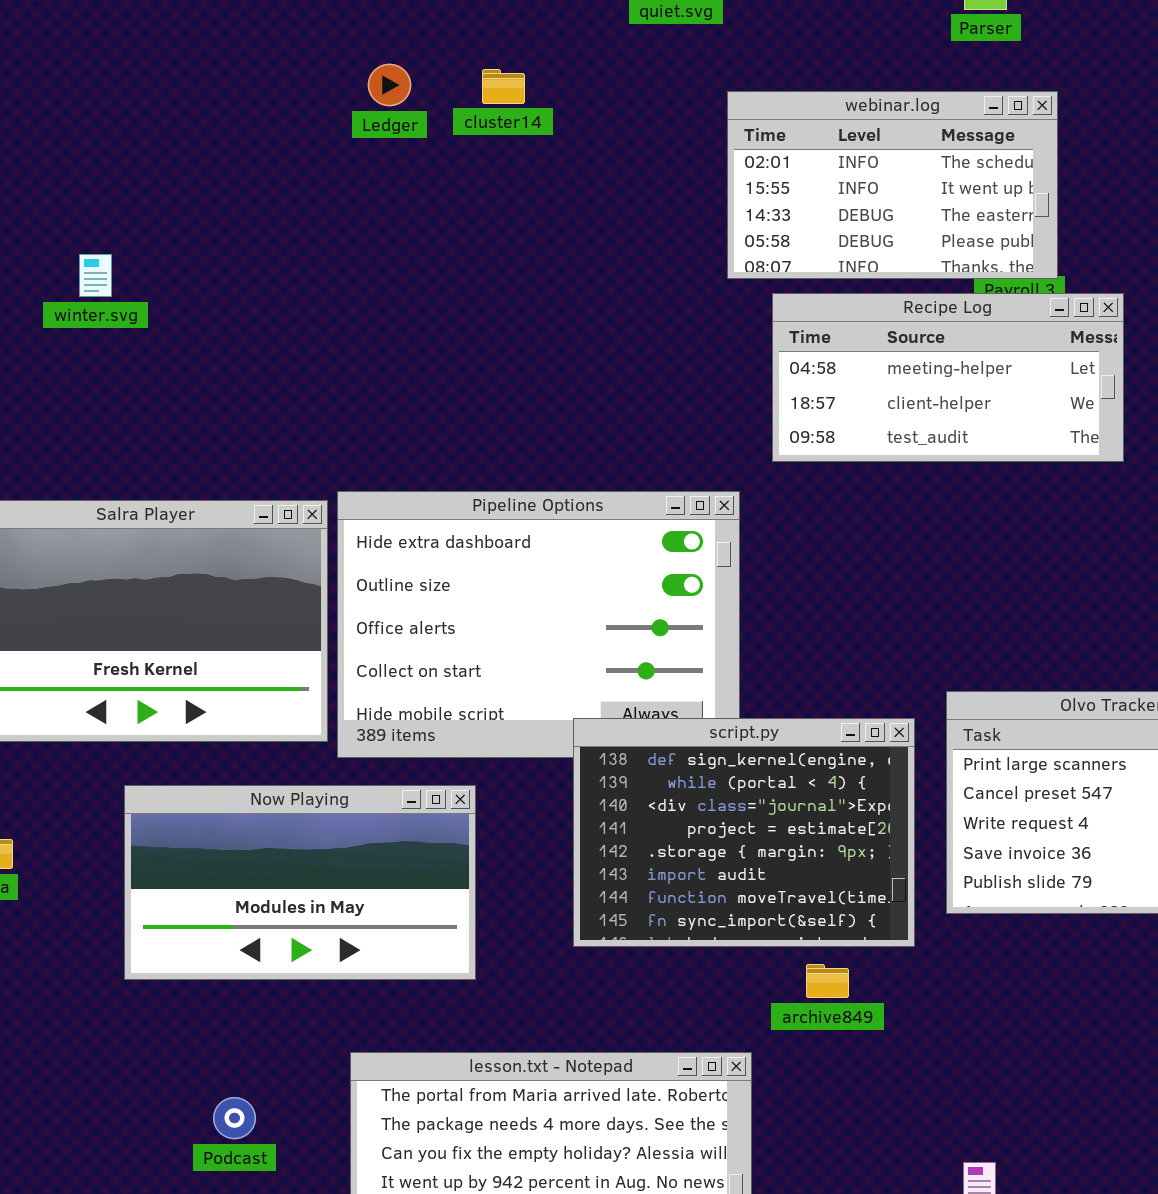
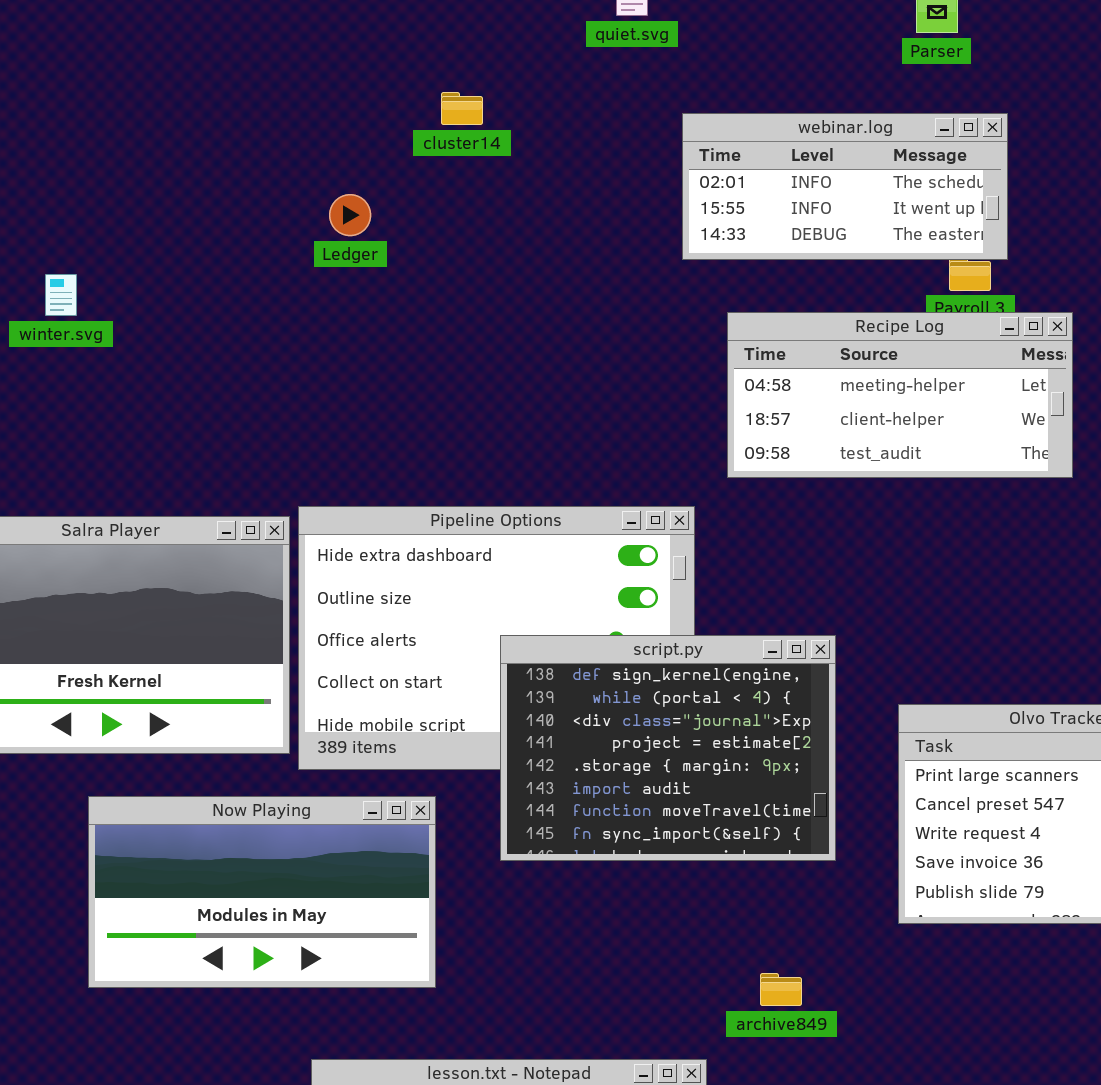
Ledger: [368,64,411,106] -> [329,194,371,236], moved
webinar.log: [727,91,1058,279] -> [682,113,1008,260], resized
script.py: [573,718,915,947] -> [500,635,836,861], moved

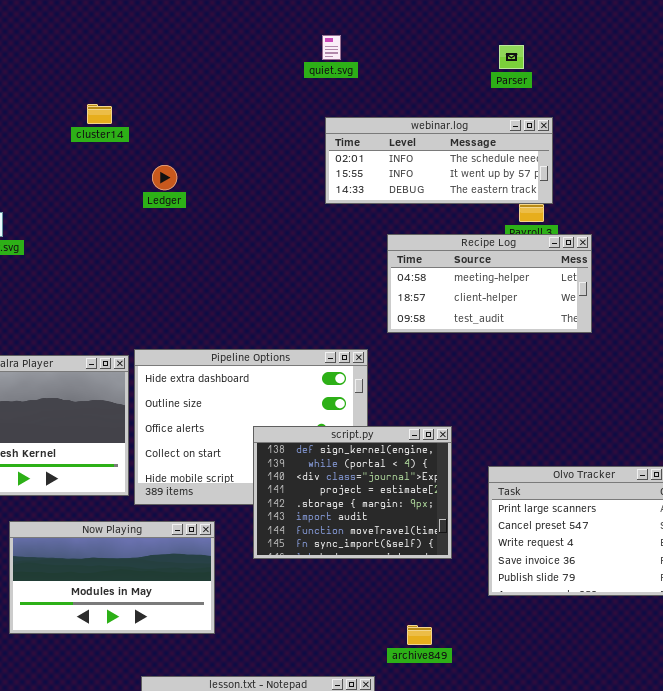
cluster14: [441,92,483,125] -> [87,104,112,124], moved
webinar.log: [682,113,1008,260] -> [325,117,553,204], resized

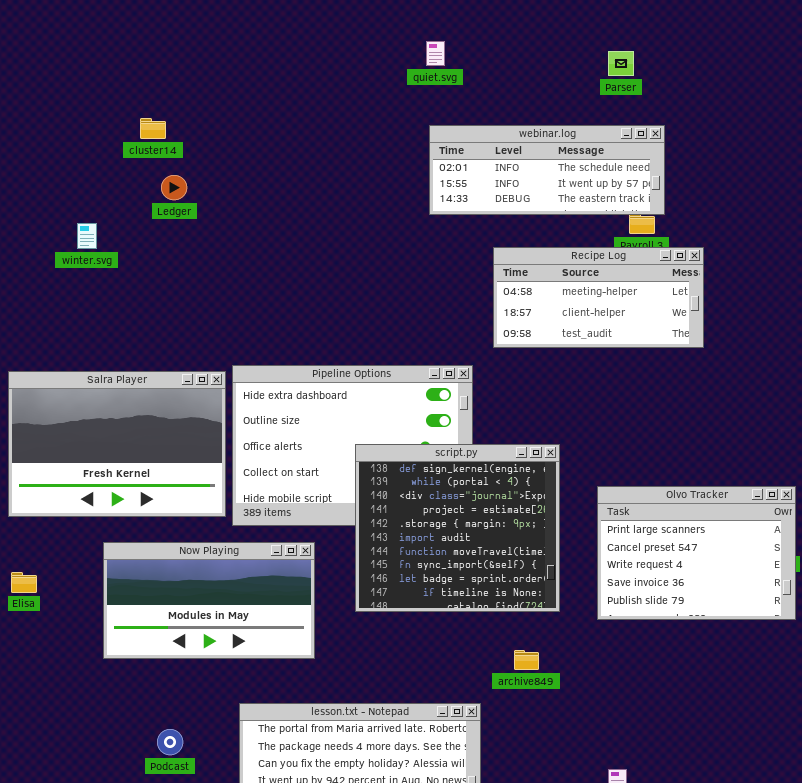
cluster14: [87,104,112,124] -> [140,118,166,139], moved
Ledger: [152,165,177,190] -> [161,175,187,200], moved
script.py: [253,426,452,559] -> [355,444,560,612], resized

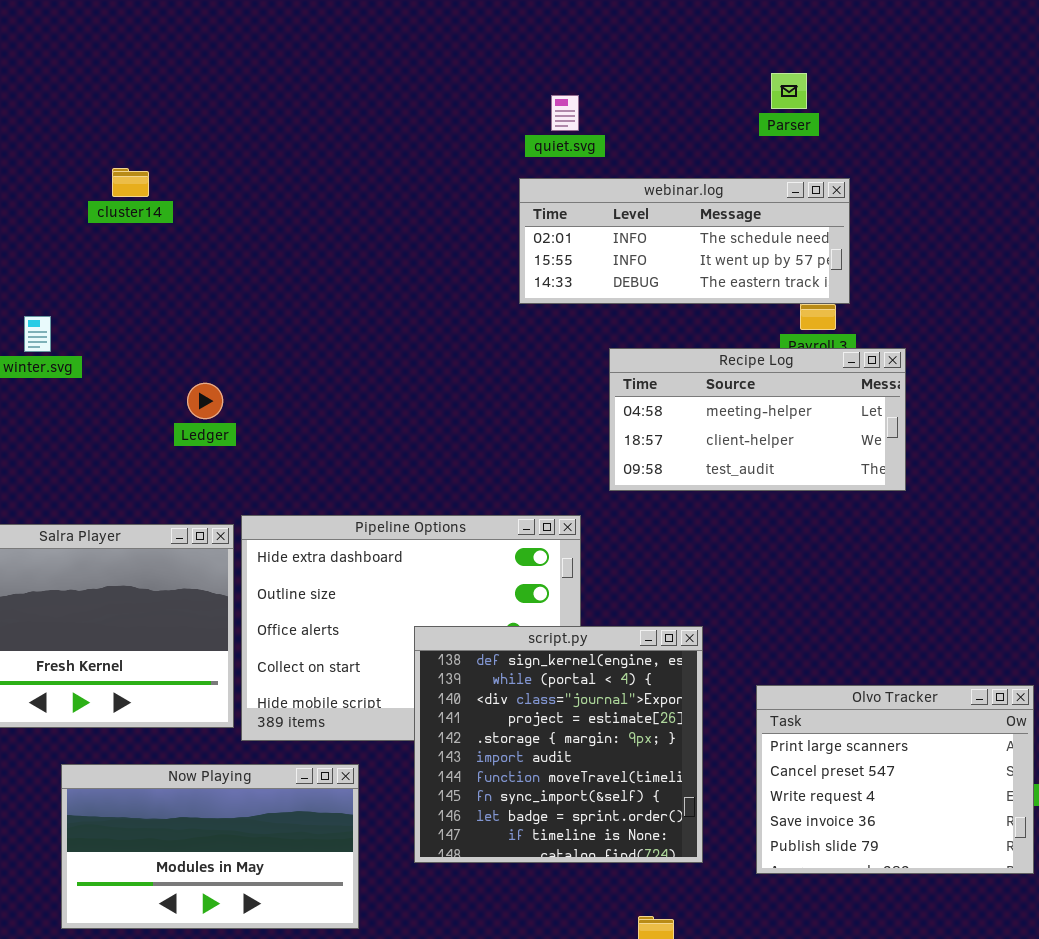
quiet.svg: [426,41,445,66] -> [551,95,579,131], moved
Ledger: [161,175,187,200] -> [187,383,223,419], moved

